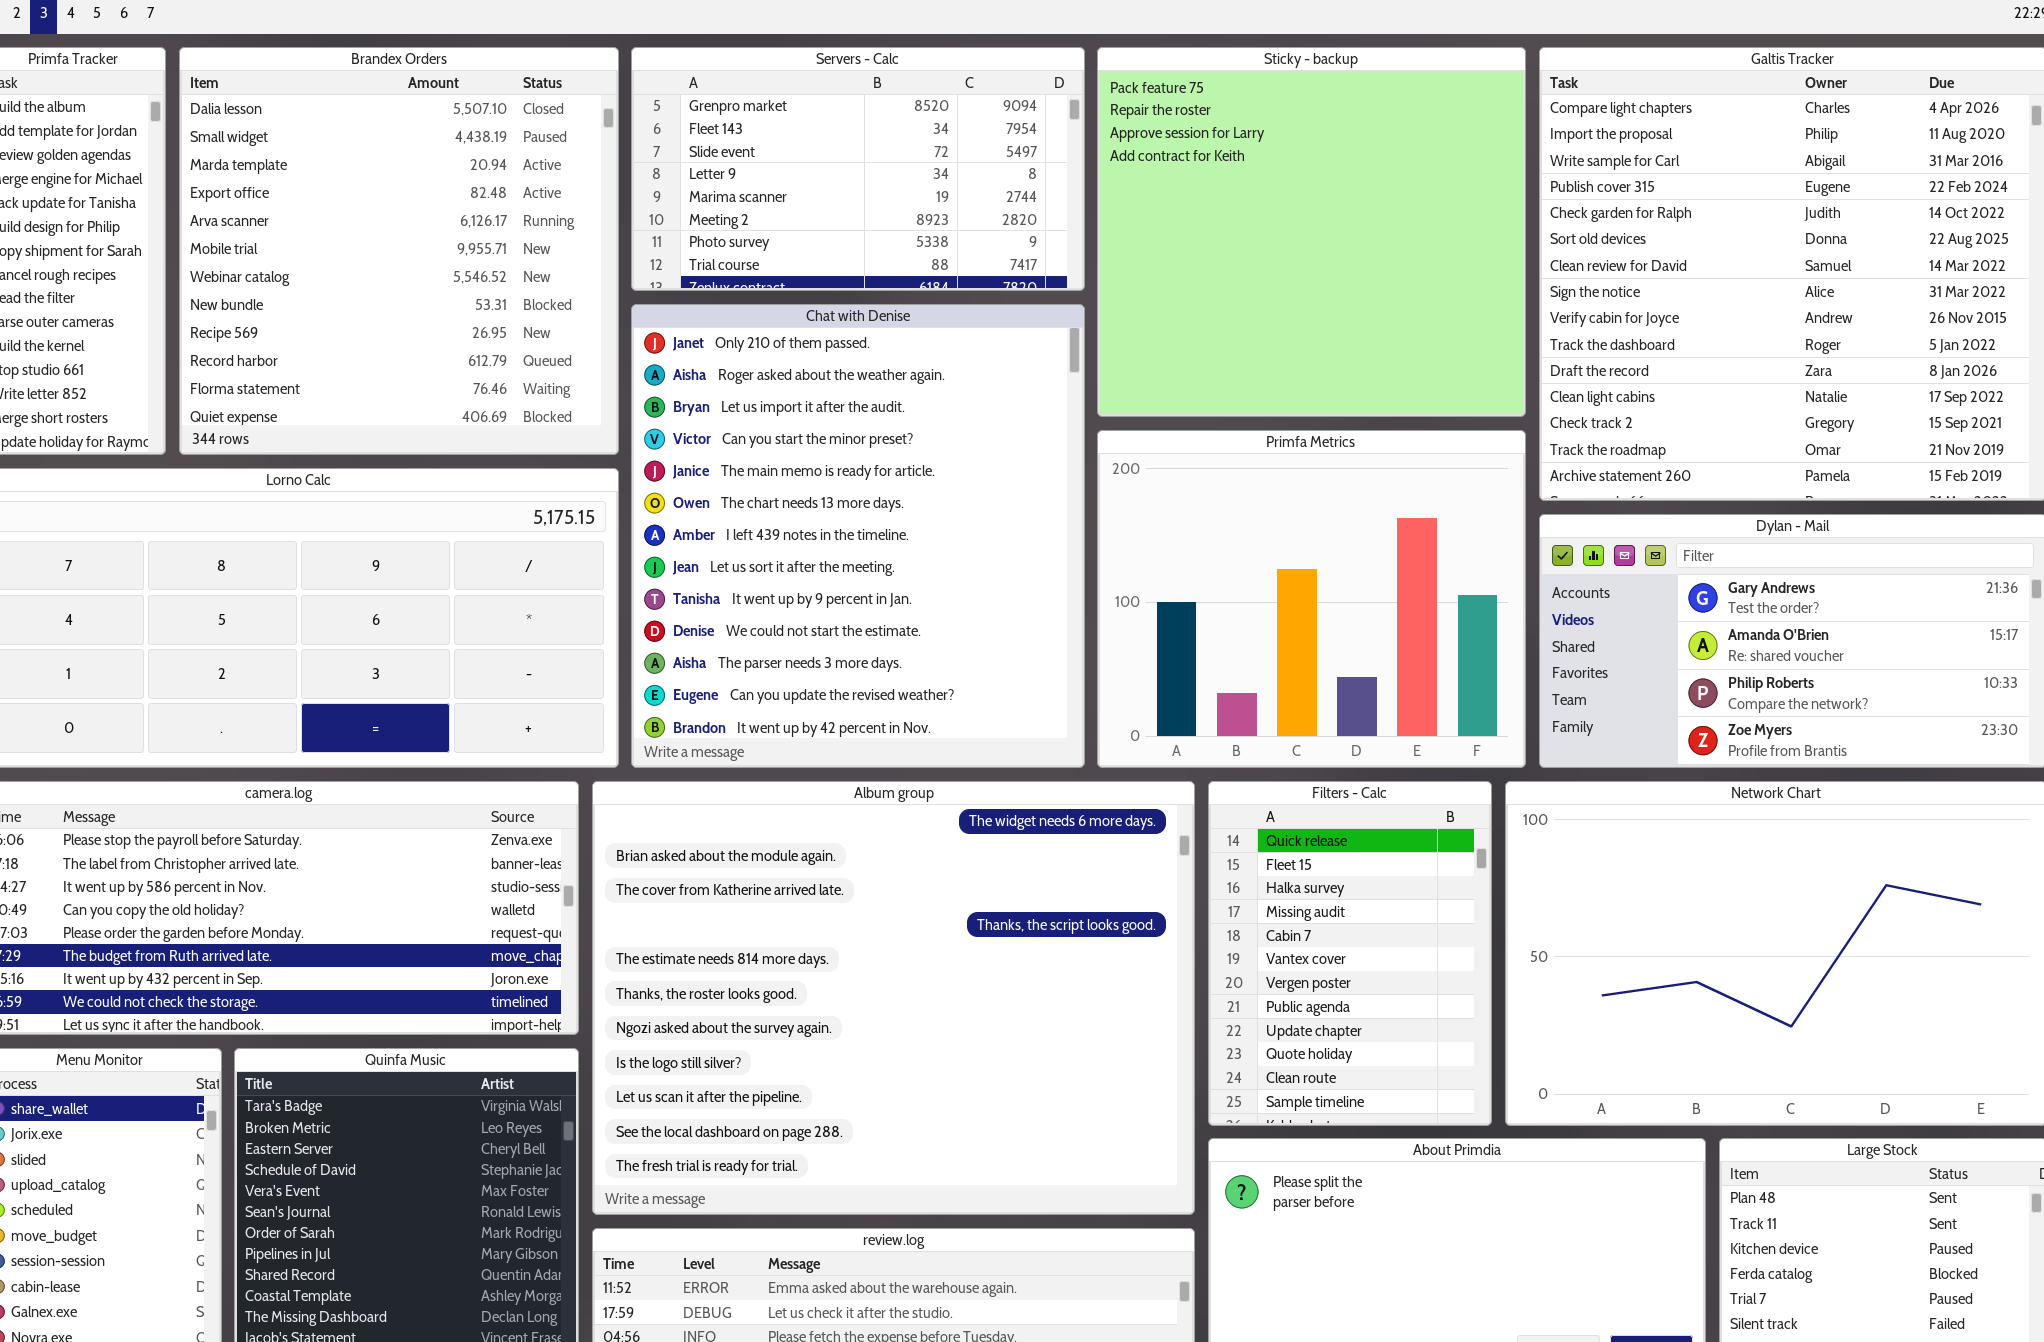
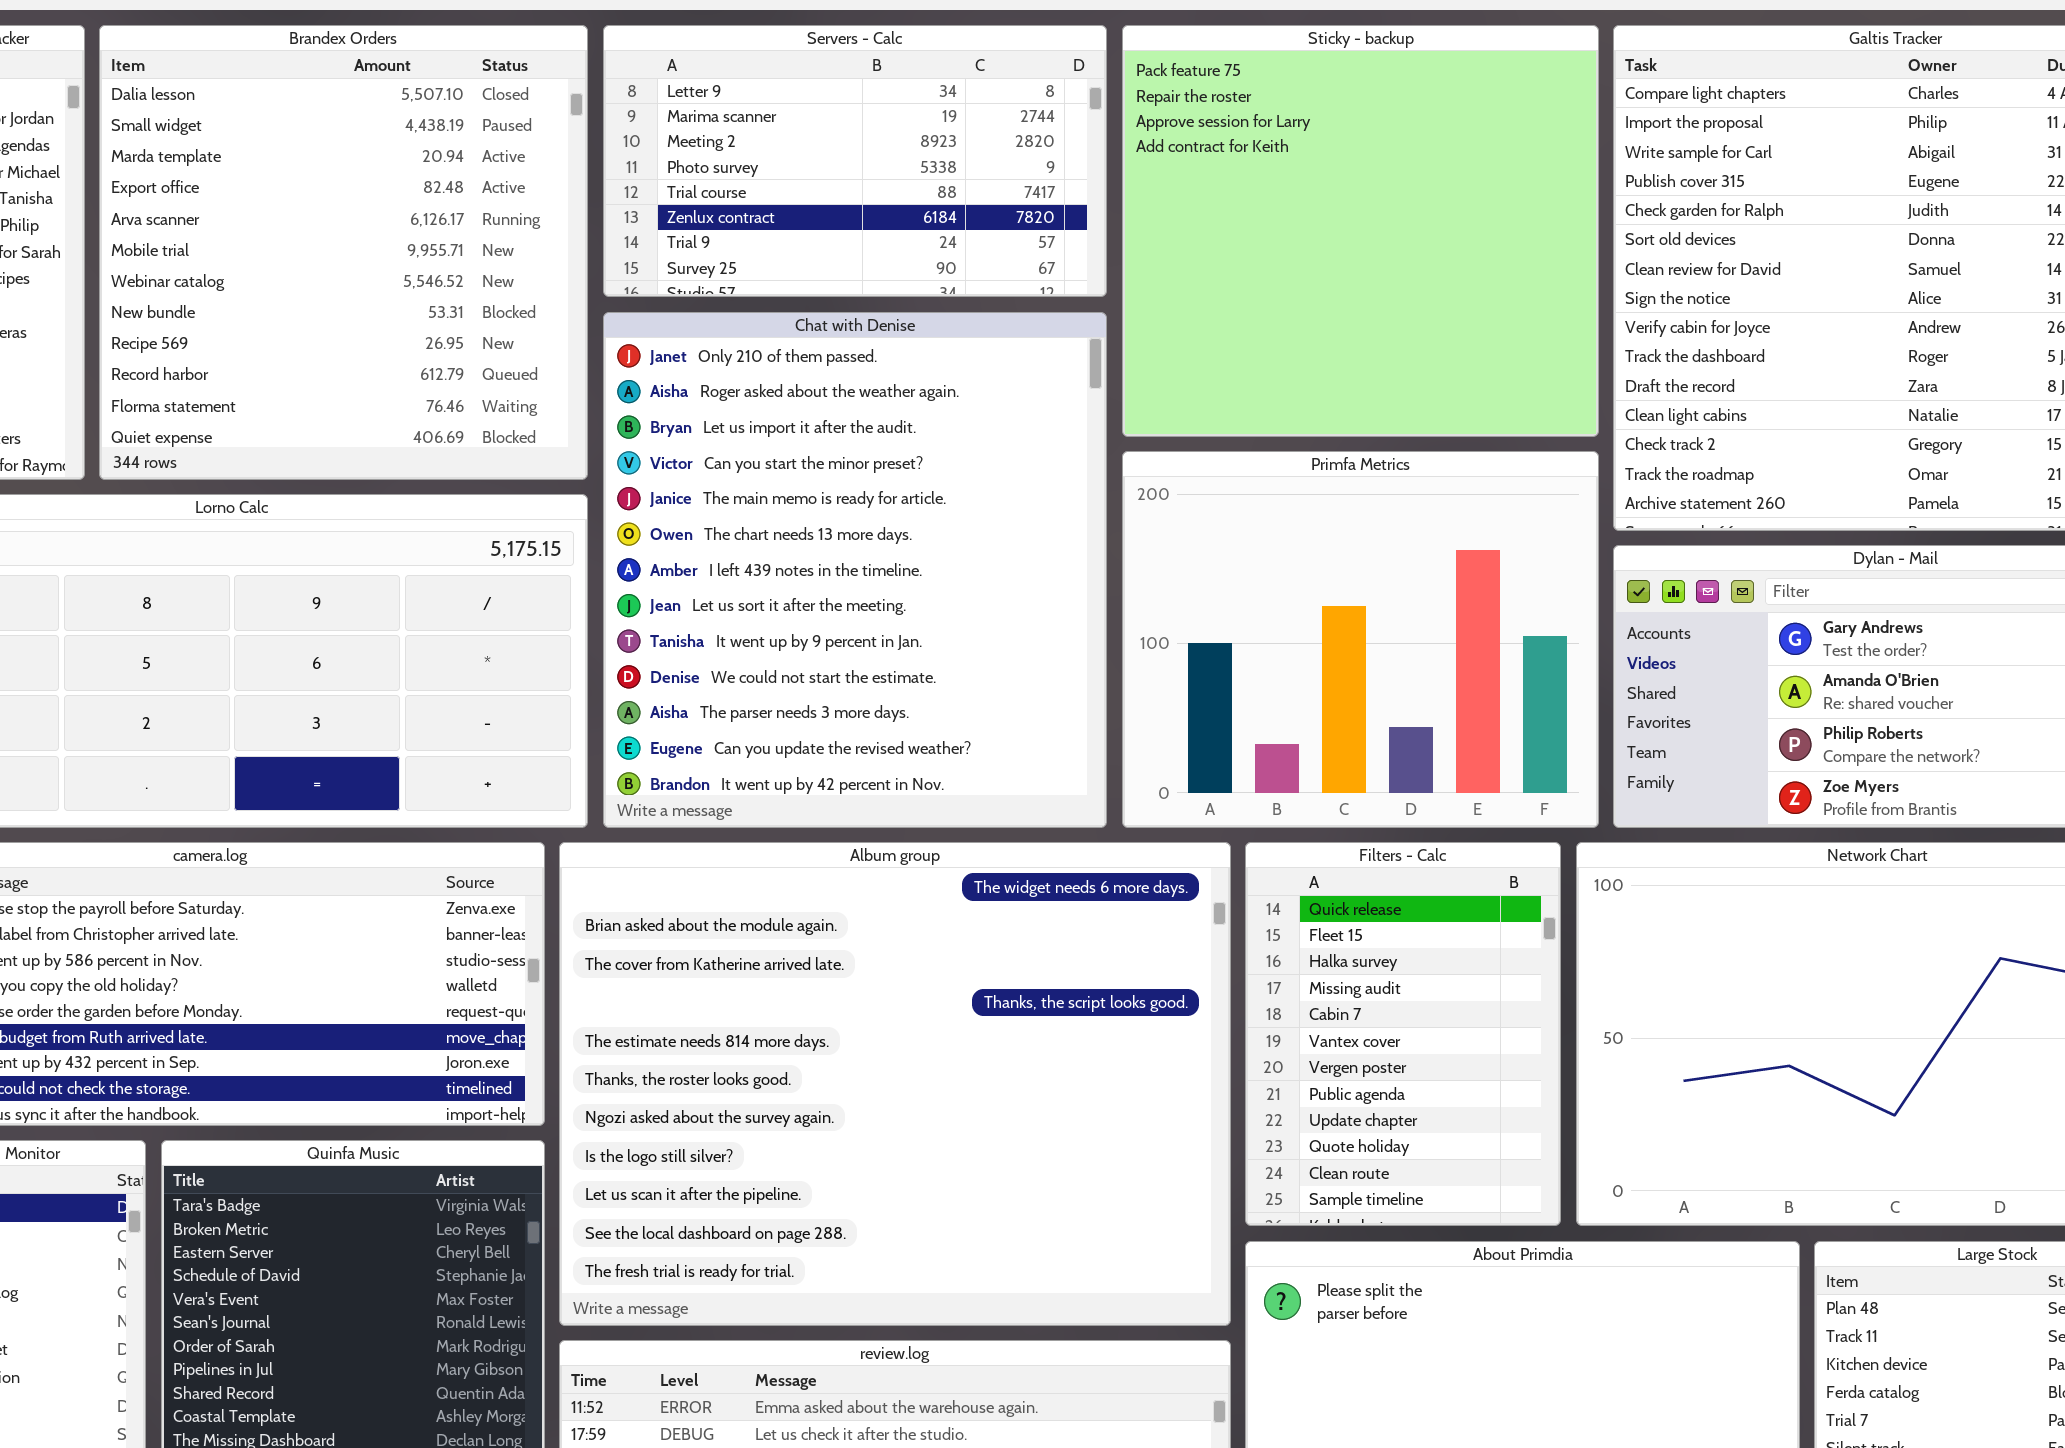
Servers - Calc: [631,47,1085,291] -> [603,25,1107,297], scrolled down 3 rows

